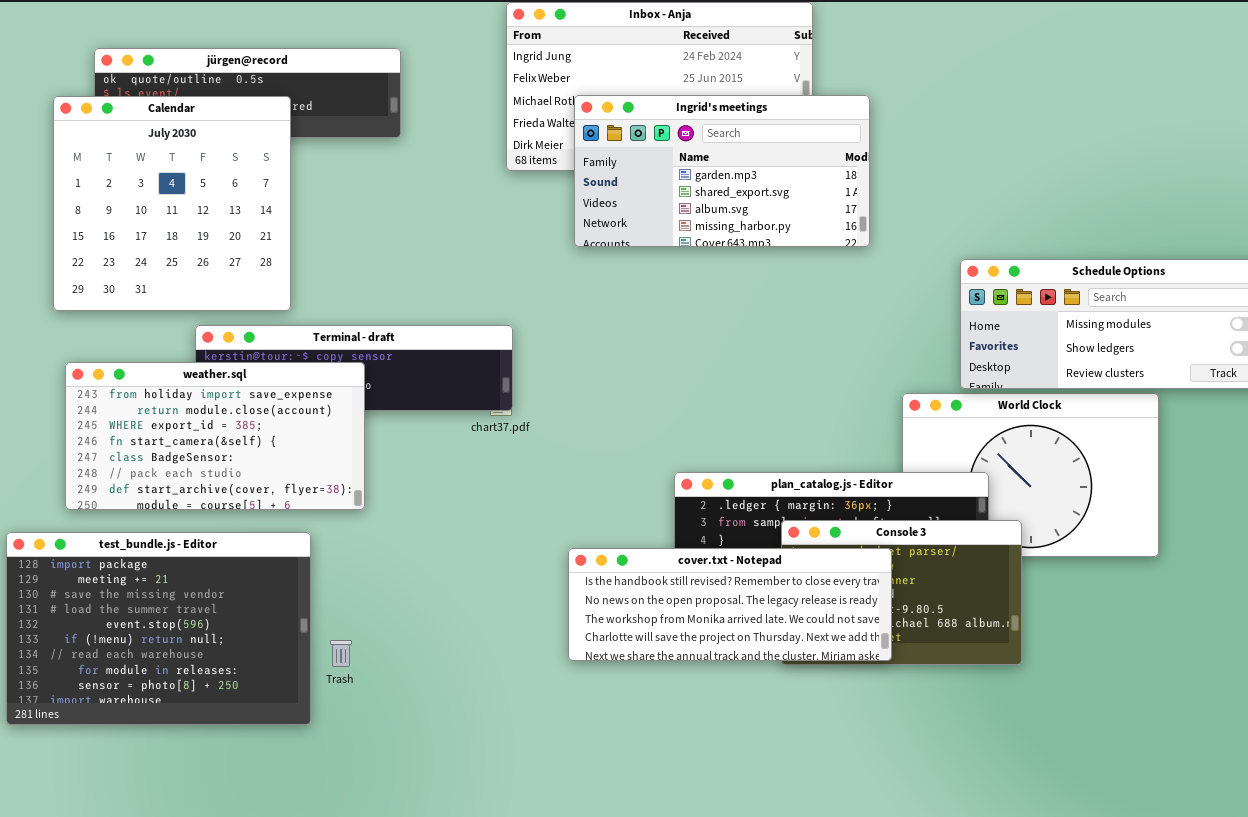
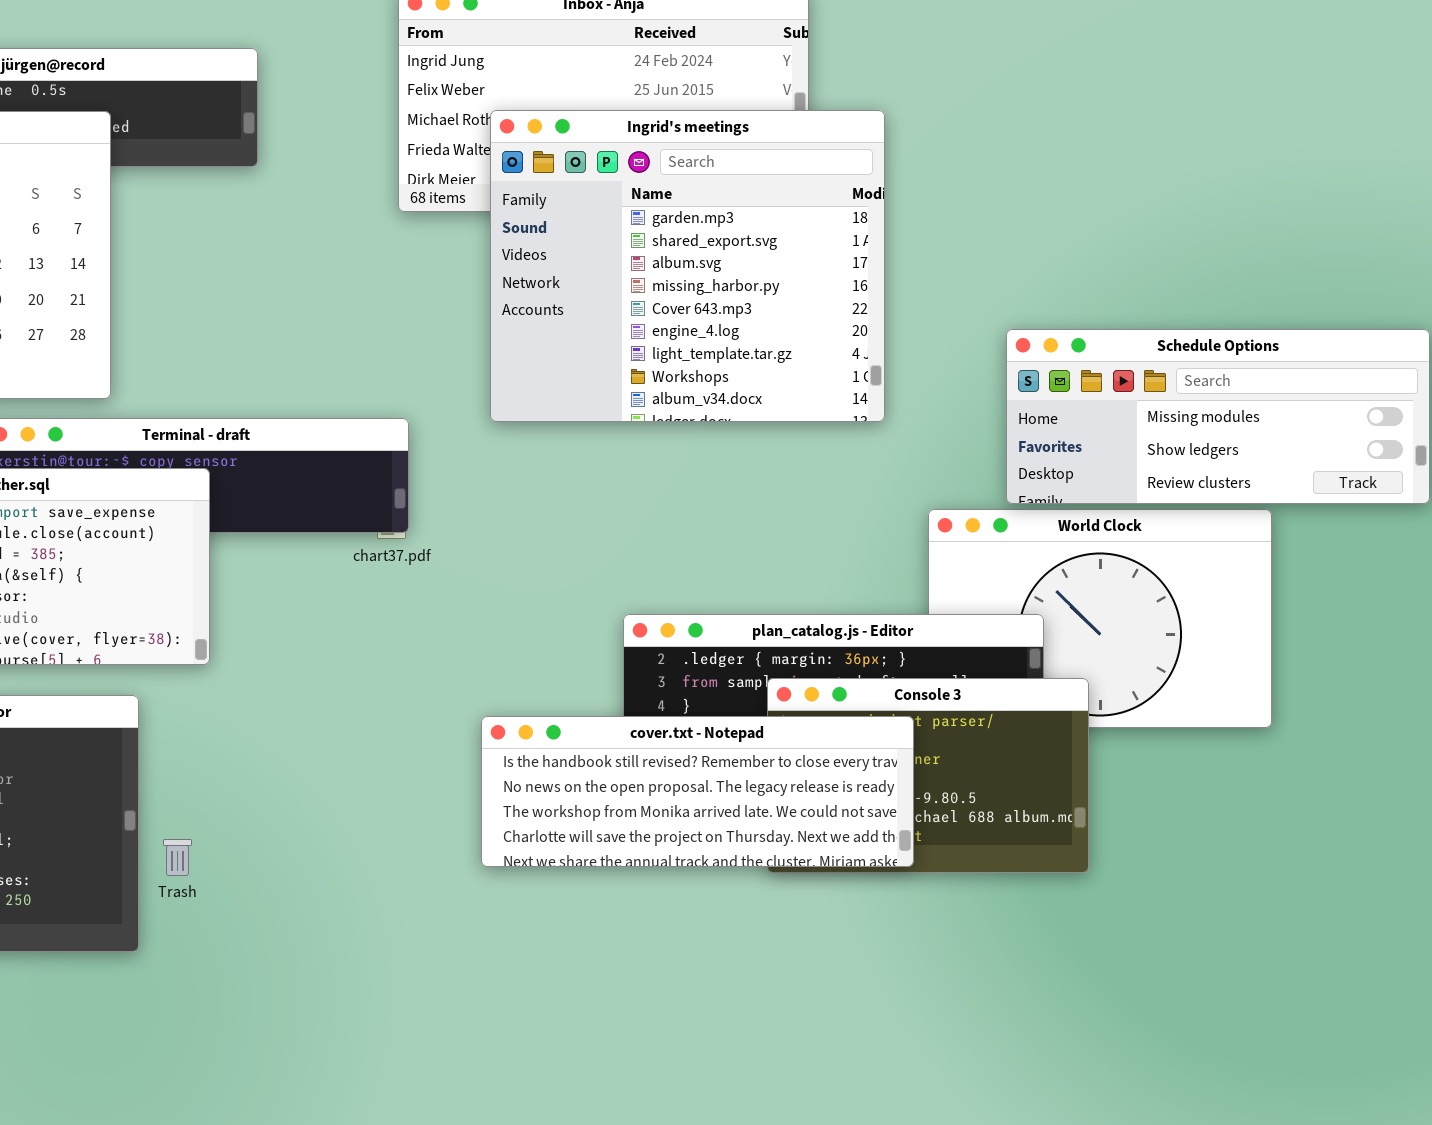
Ingrid's meetings: [574,95,870,247] -> [490,110,885,422], resized

